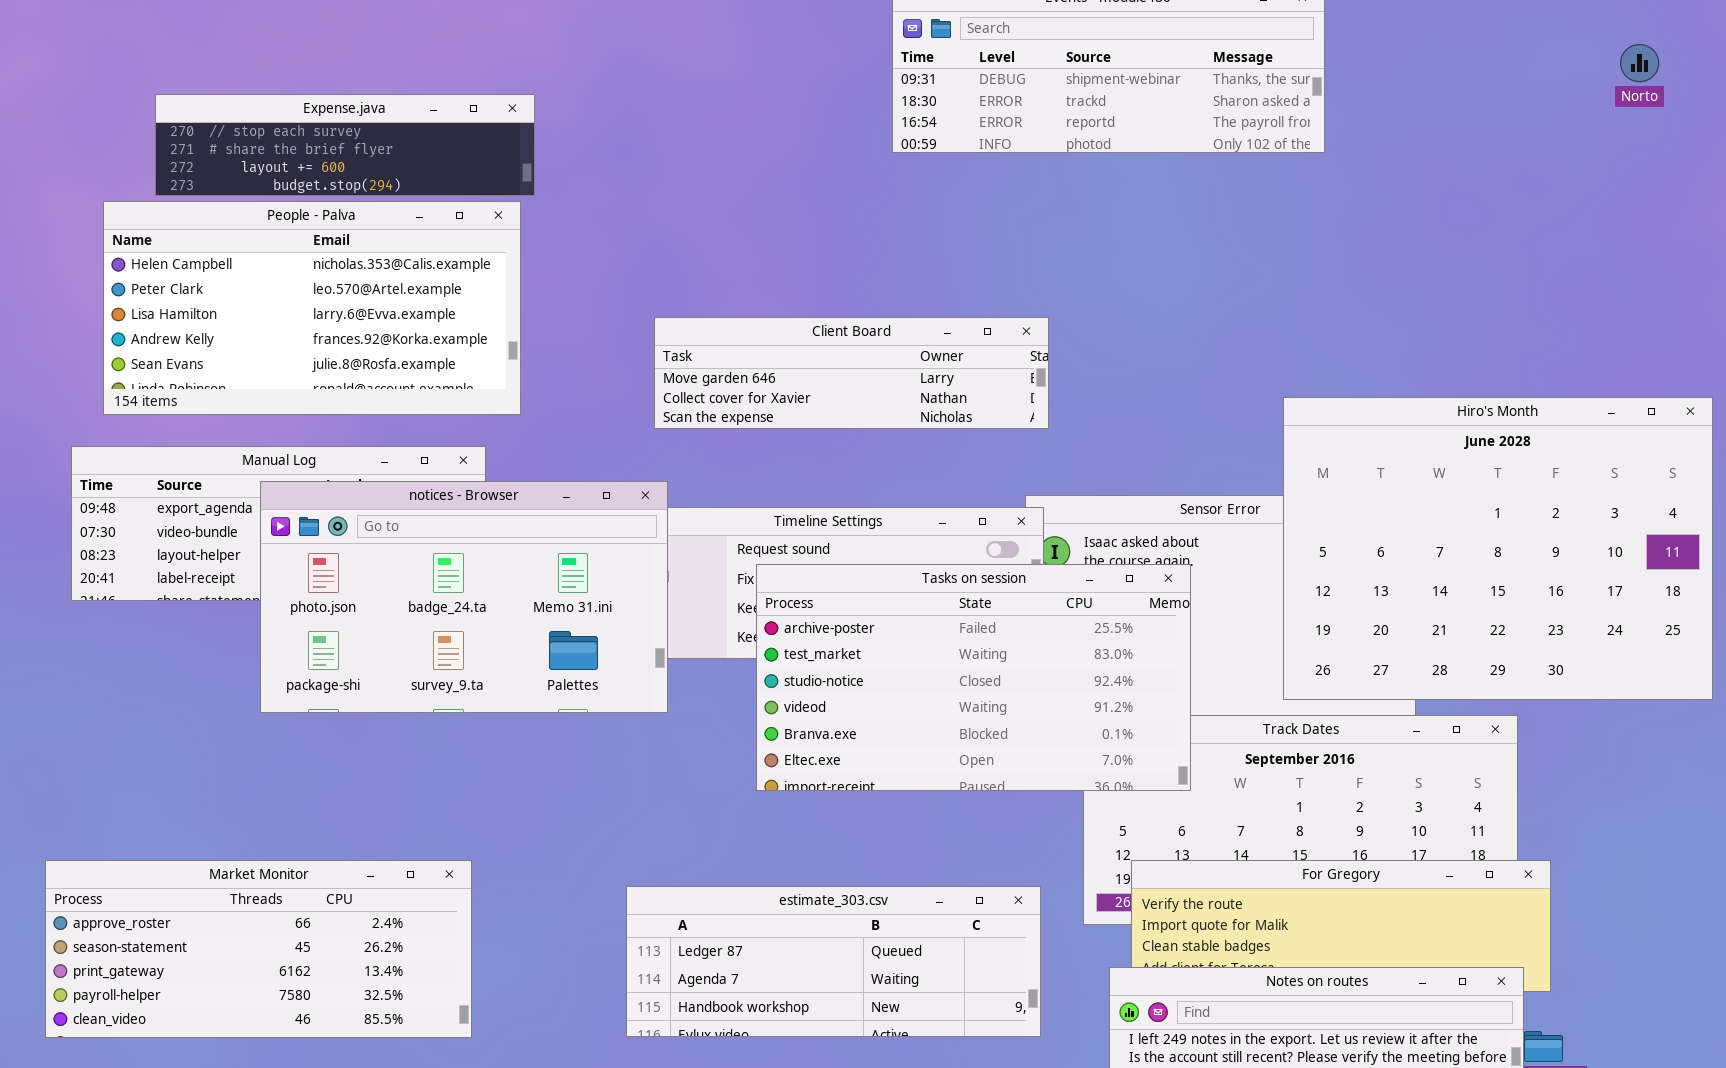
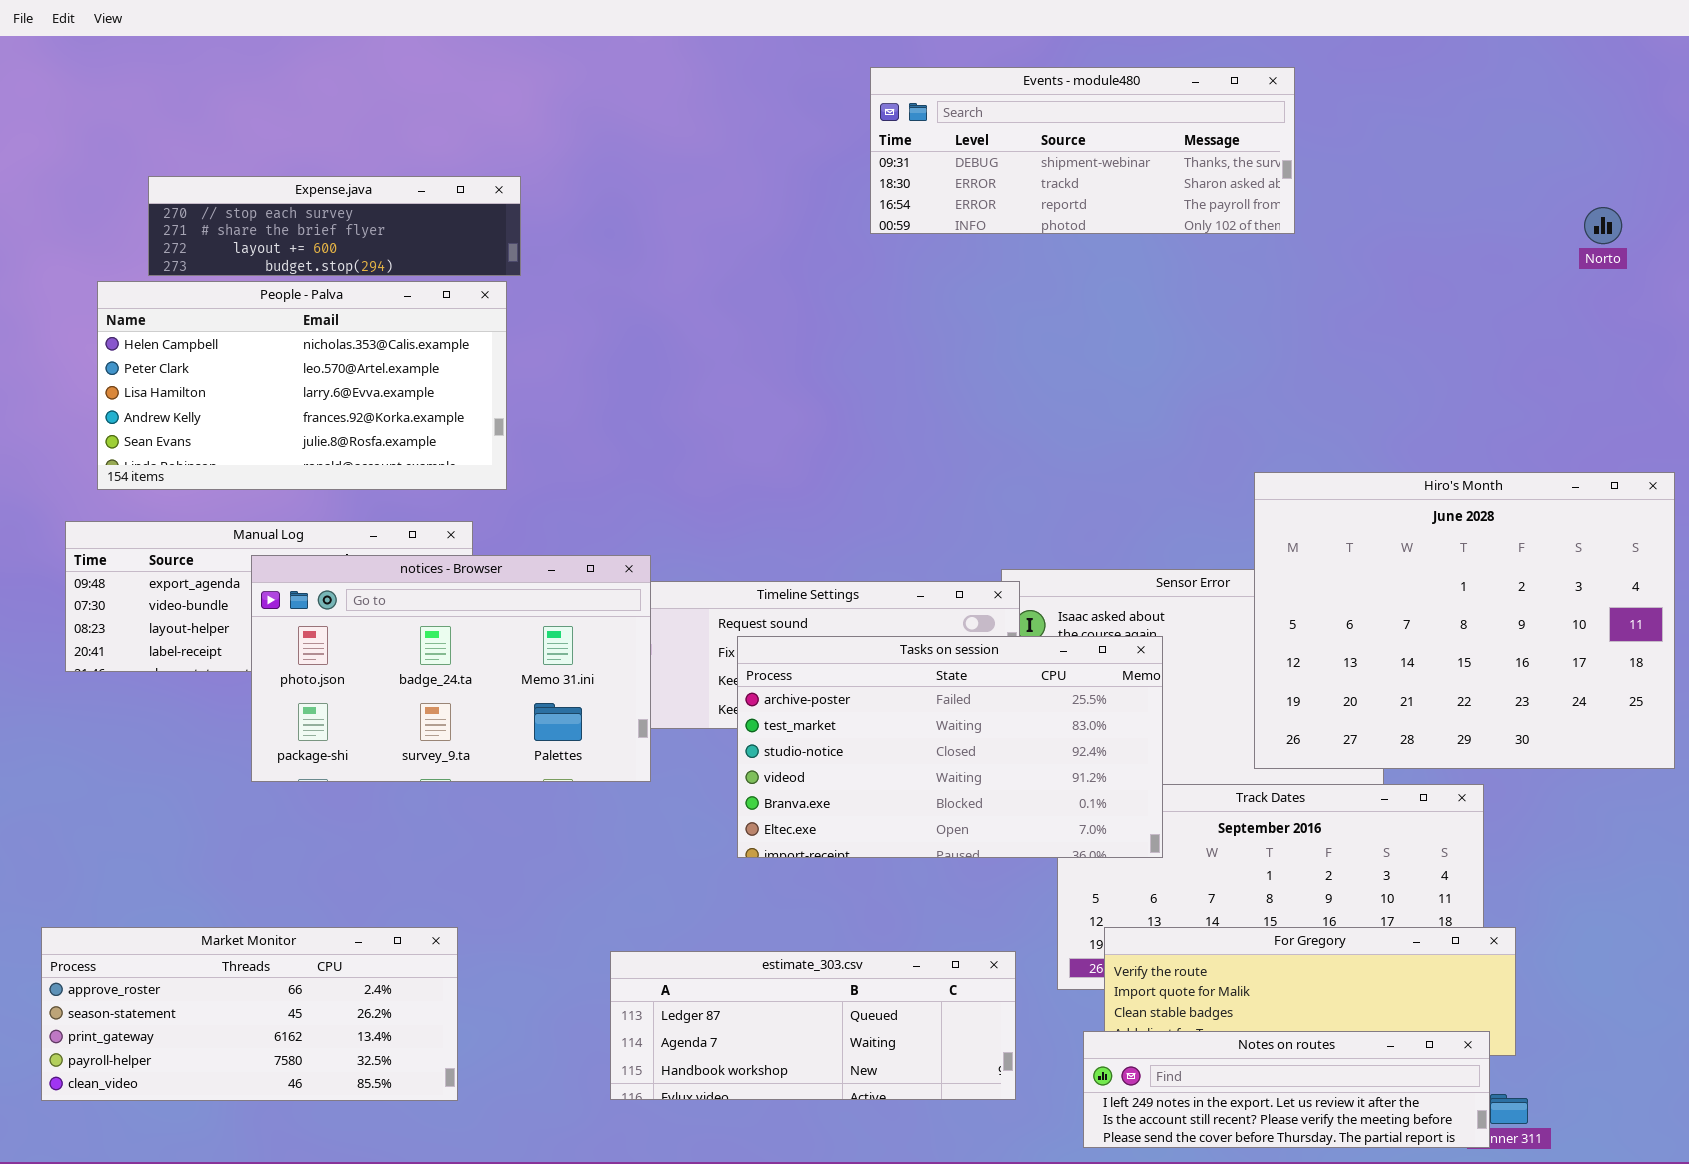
Norto: [1620,44,1659,82] -> [1584,207,1622,244], moved
Client Board: [654,317,1049,429] -> none, closed

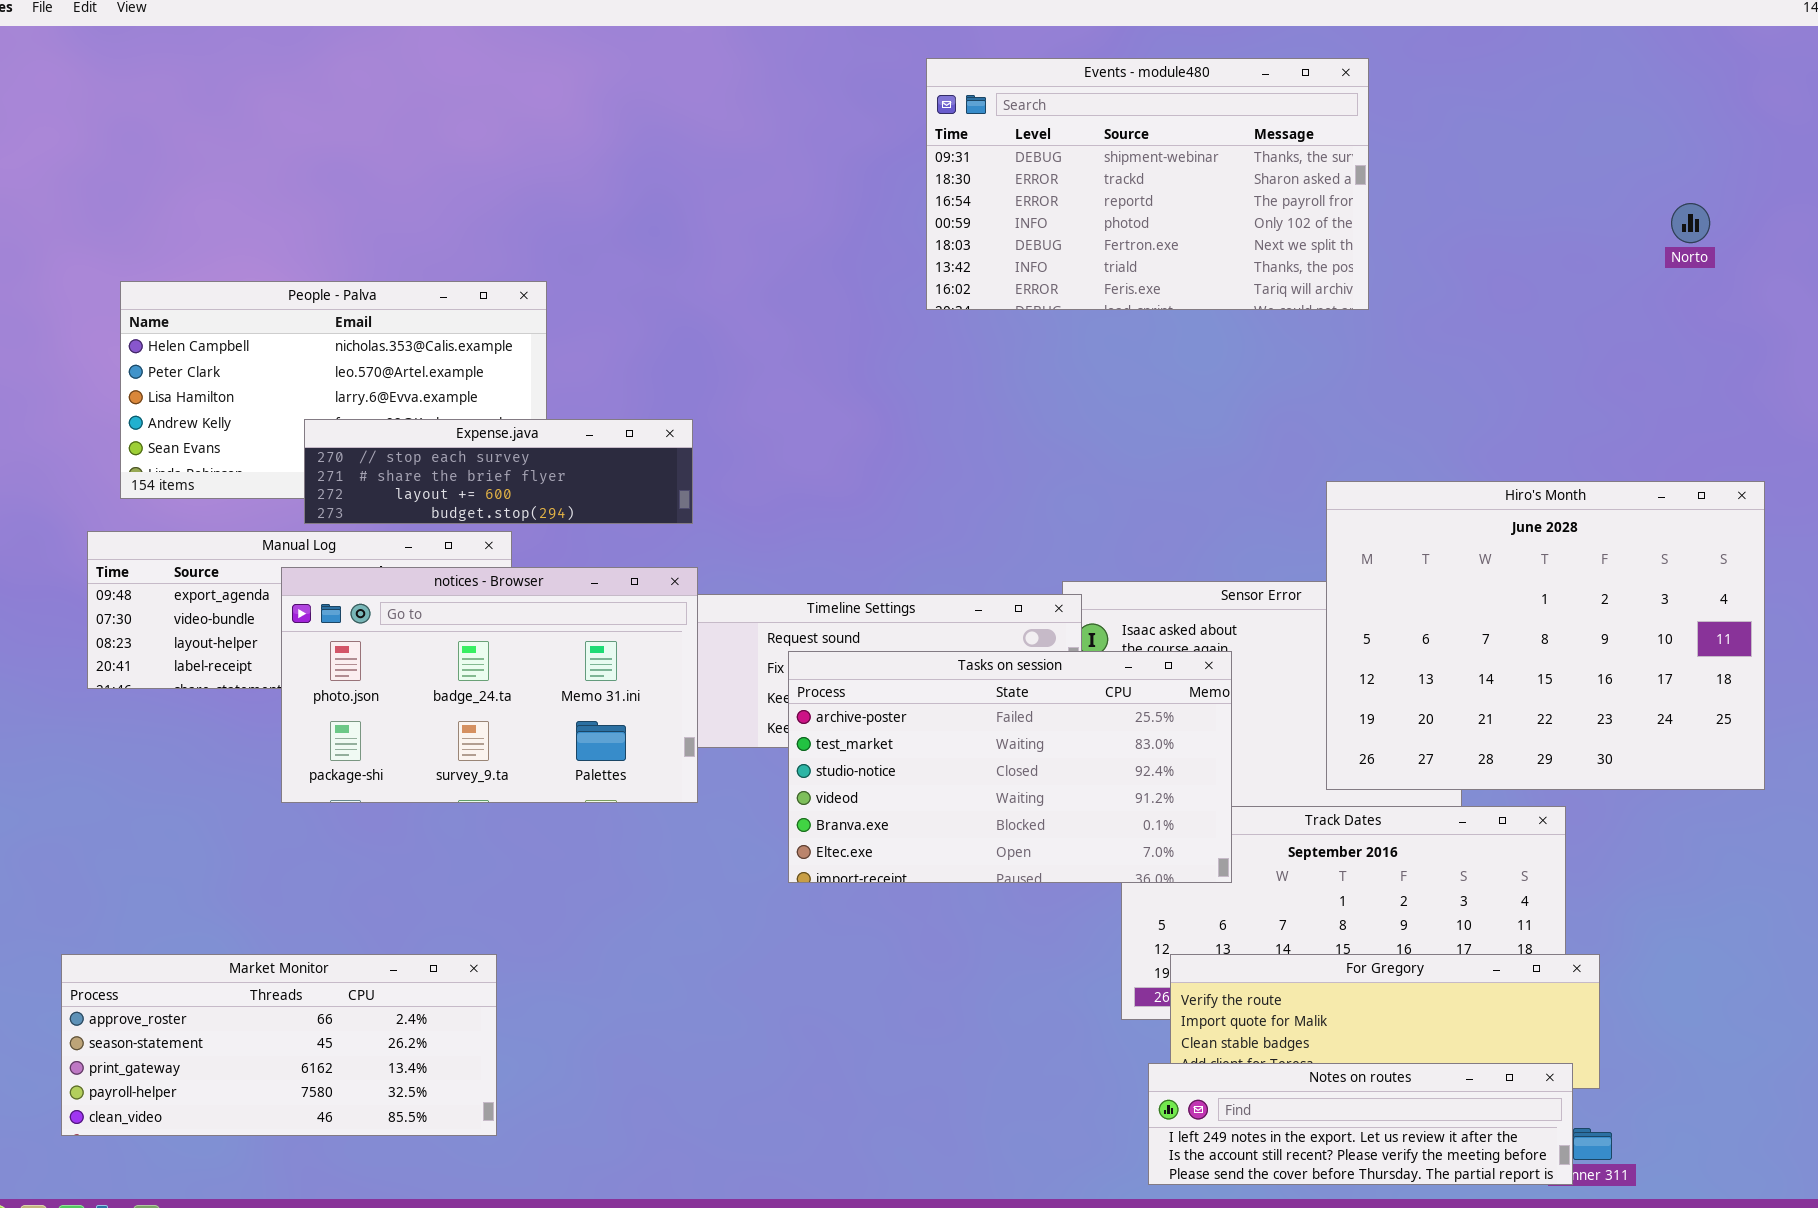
Events - module480: [870,67,1295,234] -> [926,58,1369,310], resized
Expense.java: [148,176,521,276] -> [304,419,693,524], moved
estimate_303.csv: [610,951,1016,1100] -> none, closed

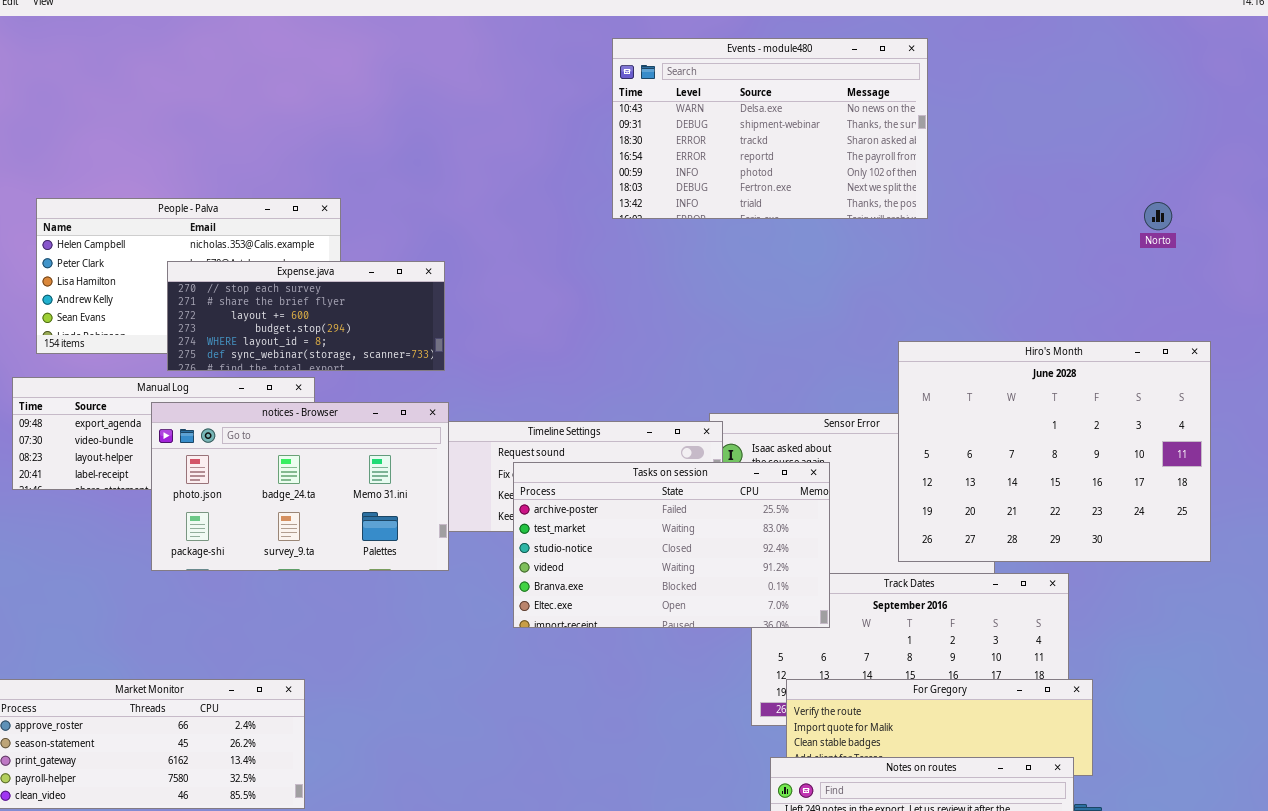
Events - module480: [926,58,1369,310] -> [612,38,928,219], scrolled up 1 row
Norto: [1671,203,1710,243] -> [1144,202,1172,230], moved
Expense.java: [304,419,693,524] -> [167,261,445,371], resized

